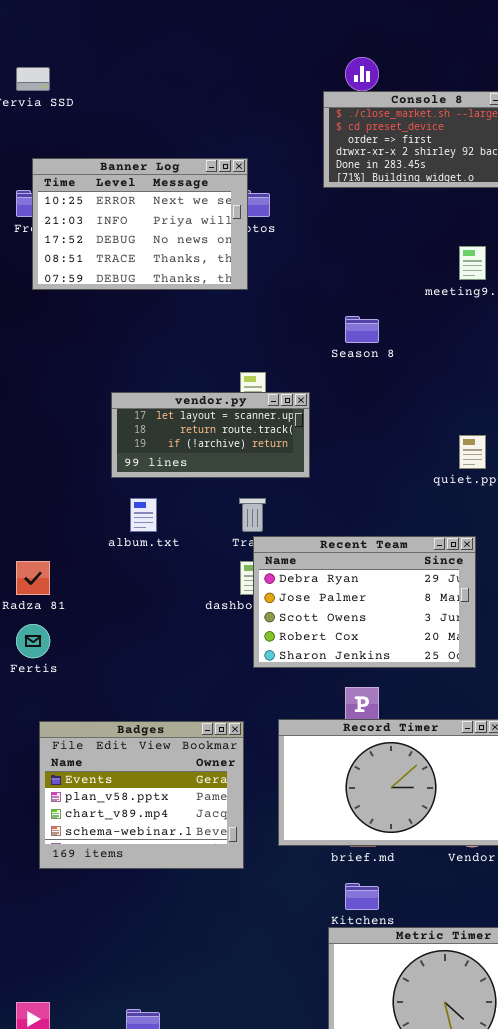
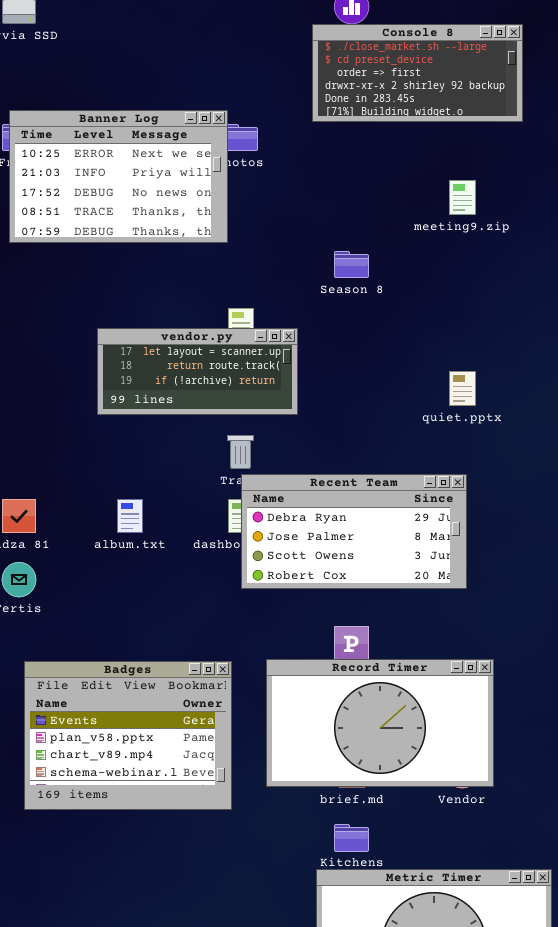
Banner Log: [32,158,248,290] -> [9,110,228,243], moved
album.txt: [130,498,157,532] -> [117,499,143,533], moved
Recent Team: [253,536,476,668] -> [241,474,467,589], resized

